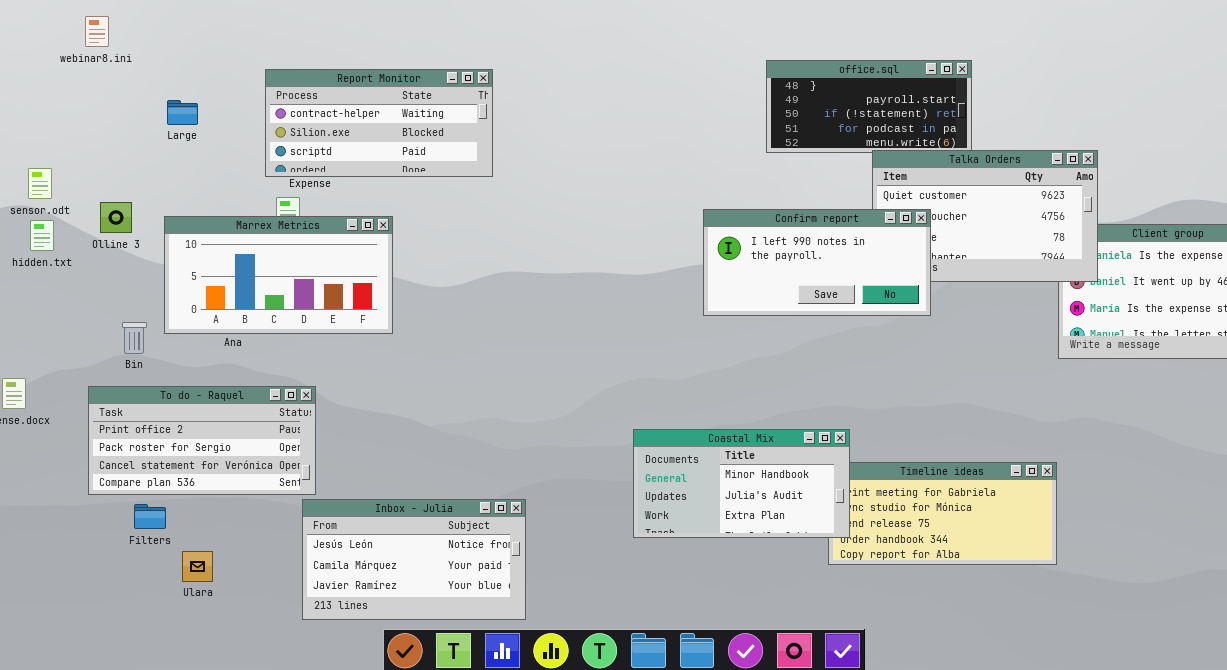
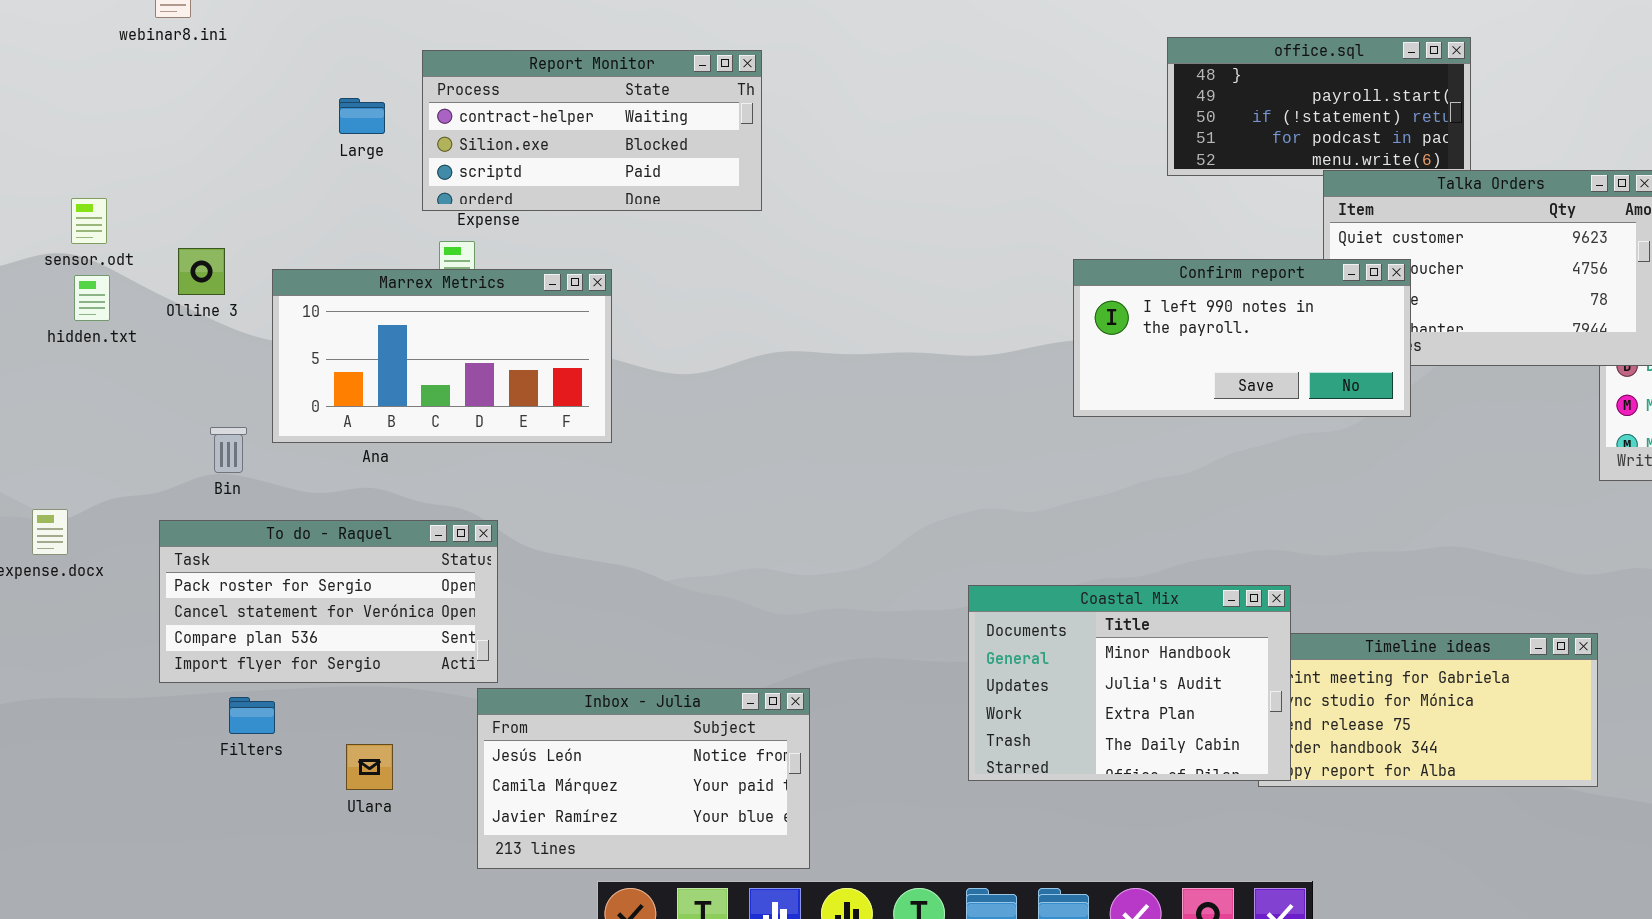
Large: [167,100,198,125] -> [339,98,385,134], moved
To do - Raquel: [88,386,316,495] -> [159,520,498,683], scrolled down 1 row
Coastal Mix: [633,429,850,538] -> [968,585,1291,781], resized
Ulara: [182,551,213,582] -> [346,744,393,790], moved

